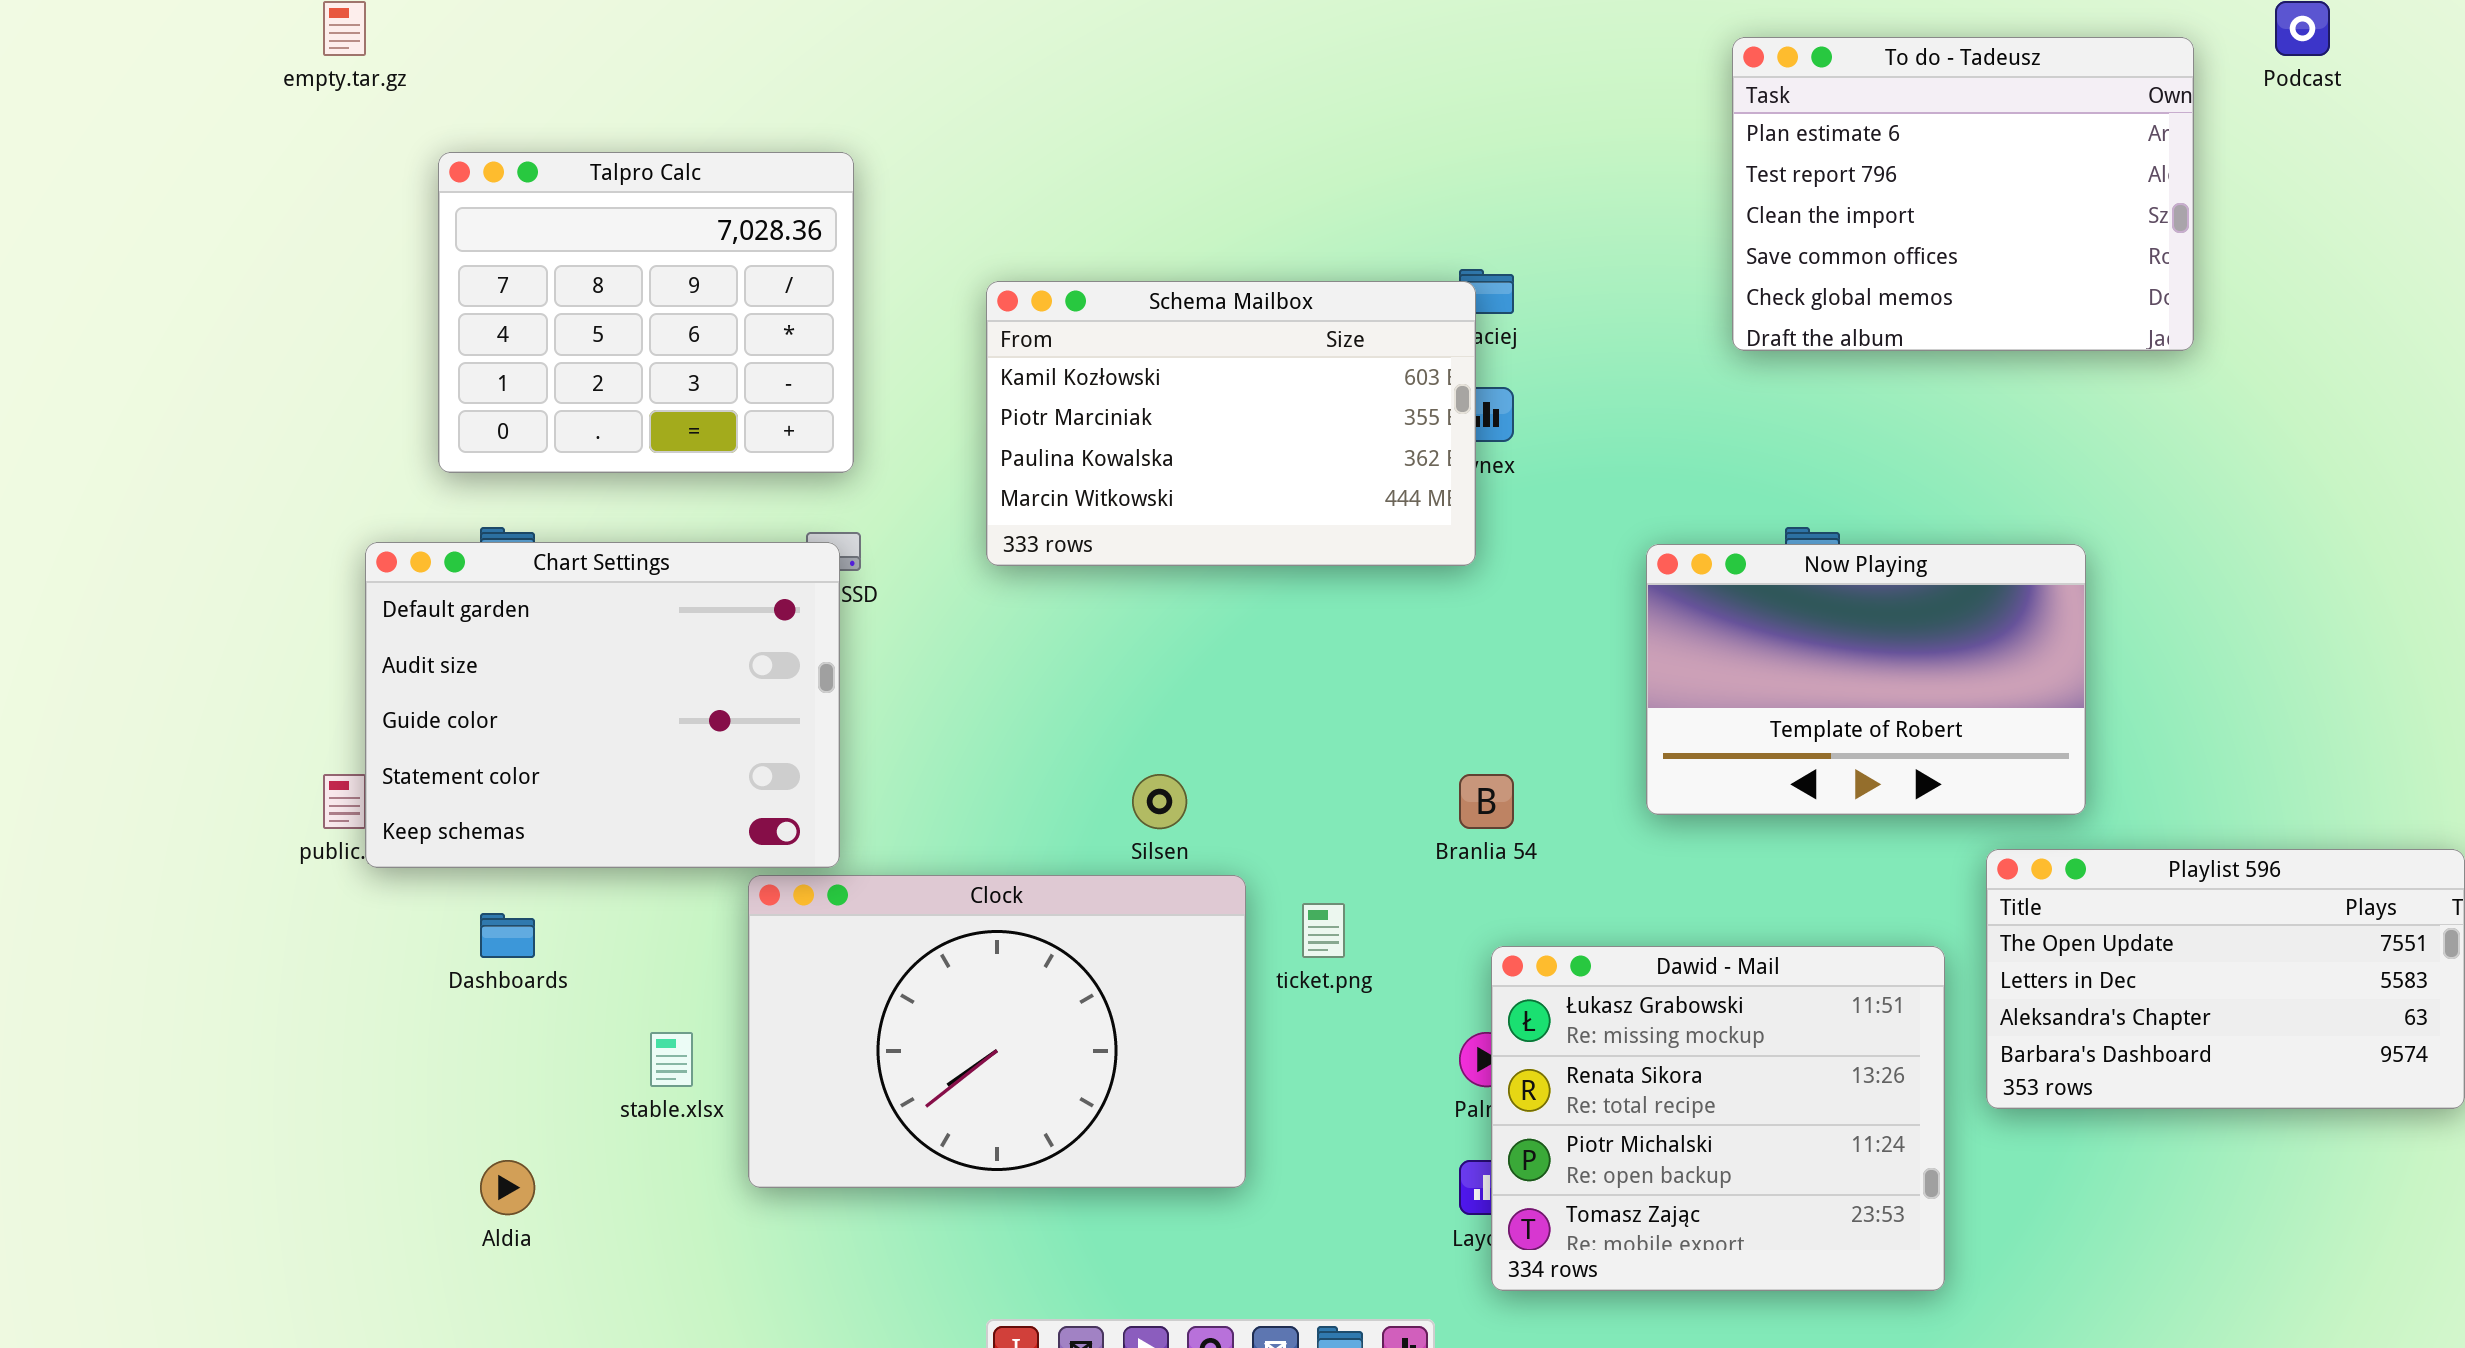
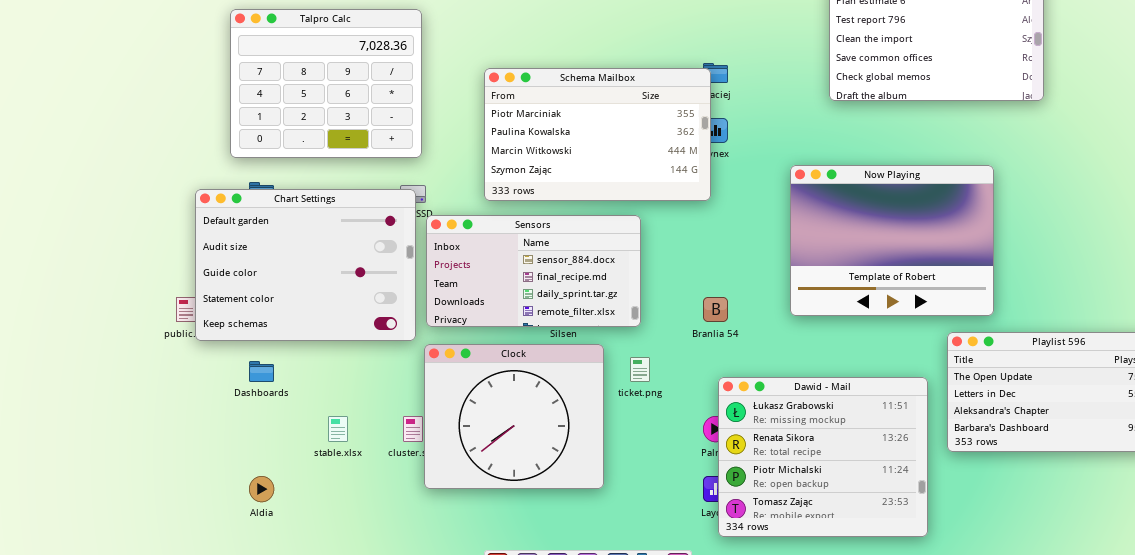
Schema Mailbox: [986,281,1476,566] -> [484,68,711,201], scrolled down 1 row
Now Playing: [1646,544,2086,815] -> [790,165,994,316], resized
Sensors: none -> [426,215,641,327], opened
Clock: [748,875,1246,1188] -> [424,344,604,489], resized

